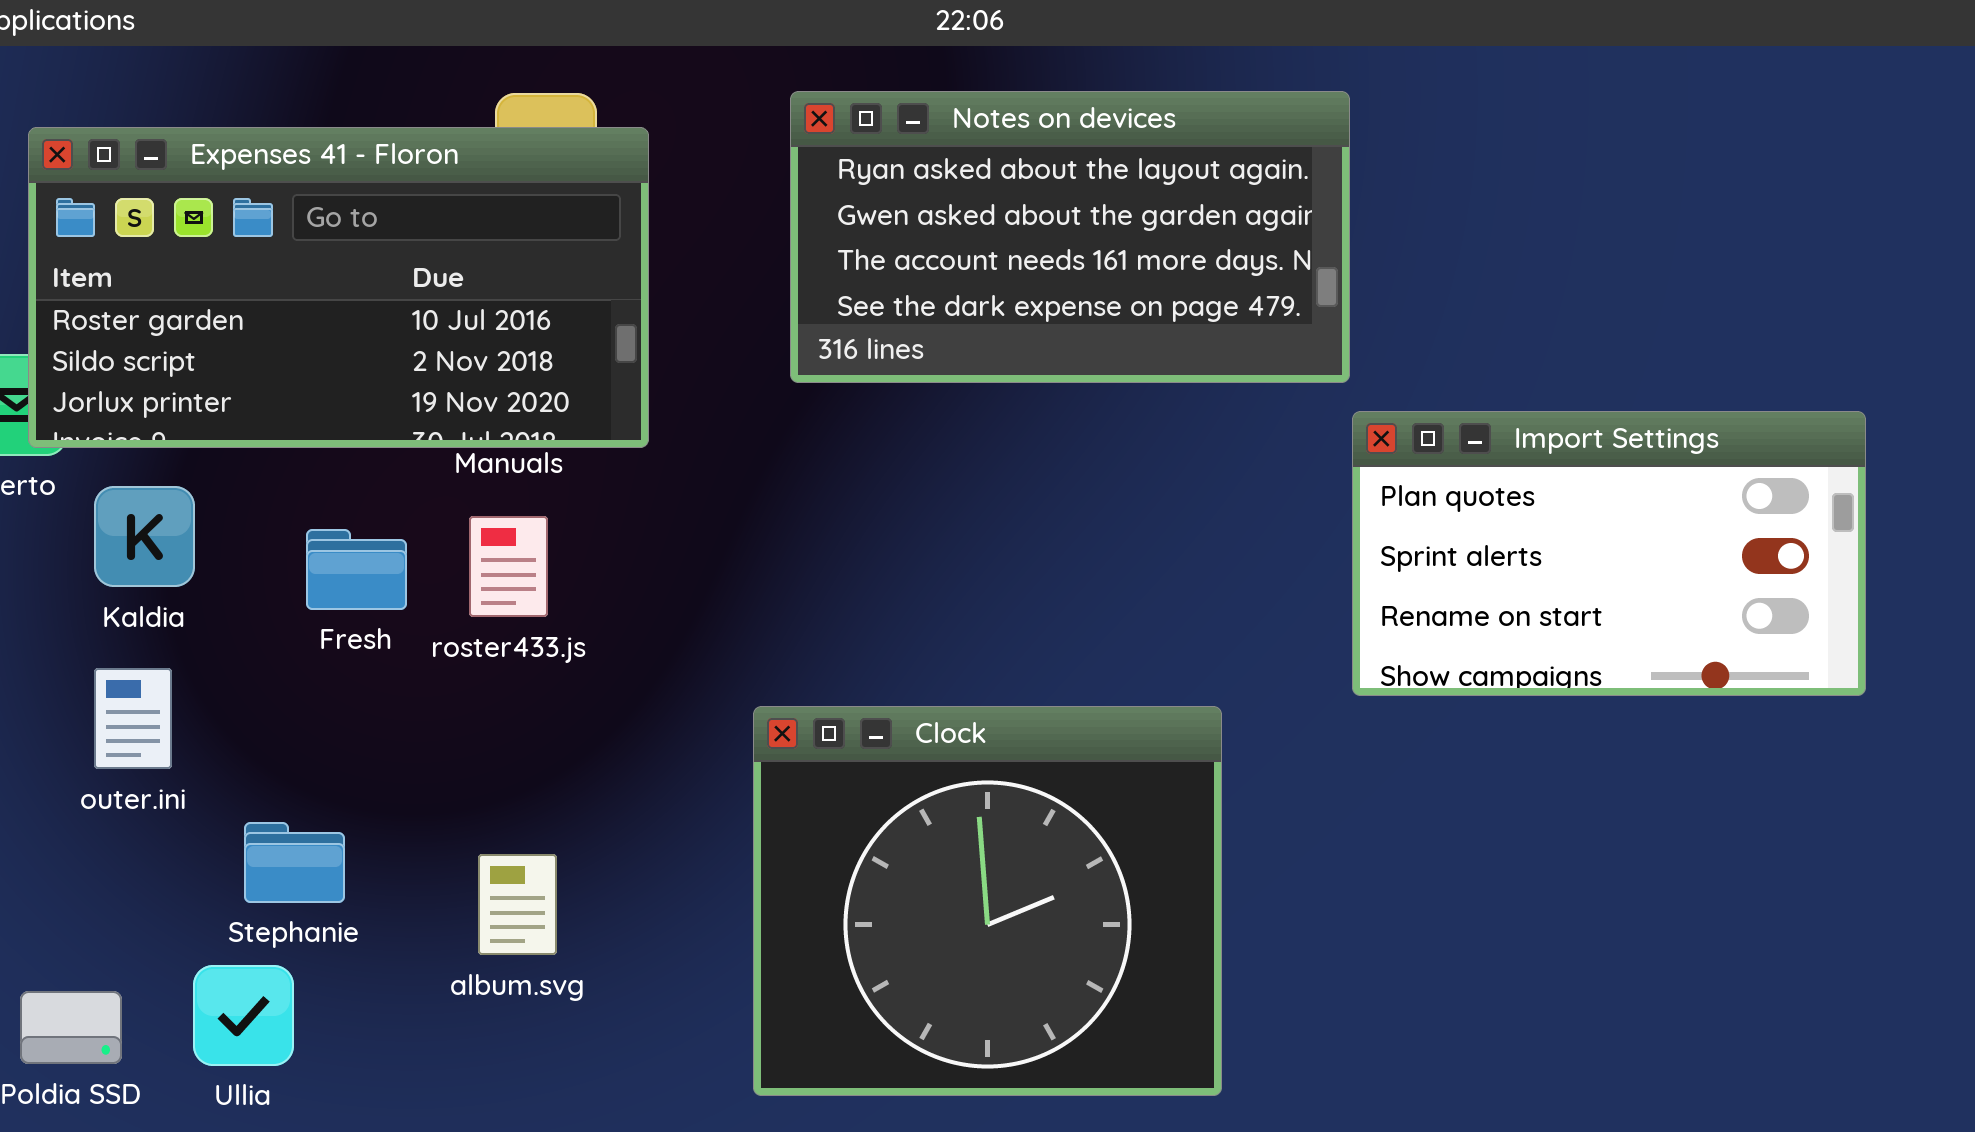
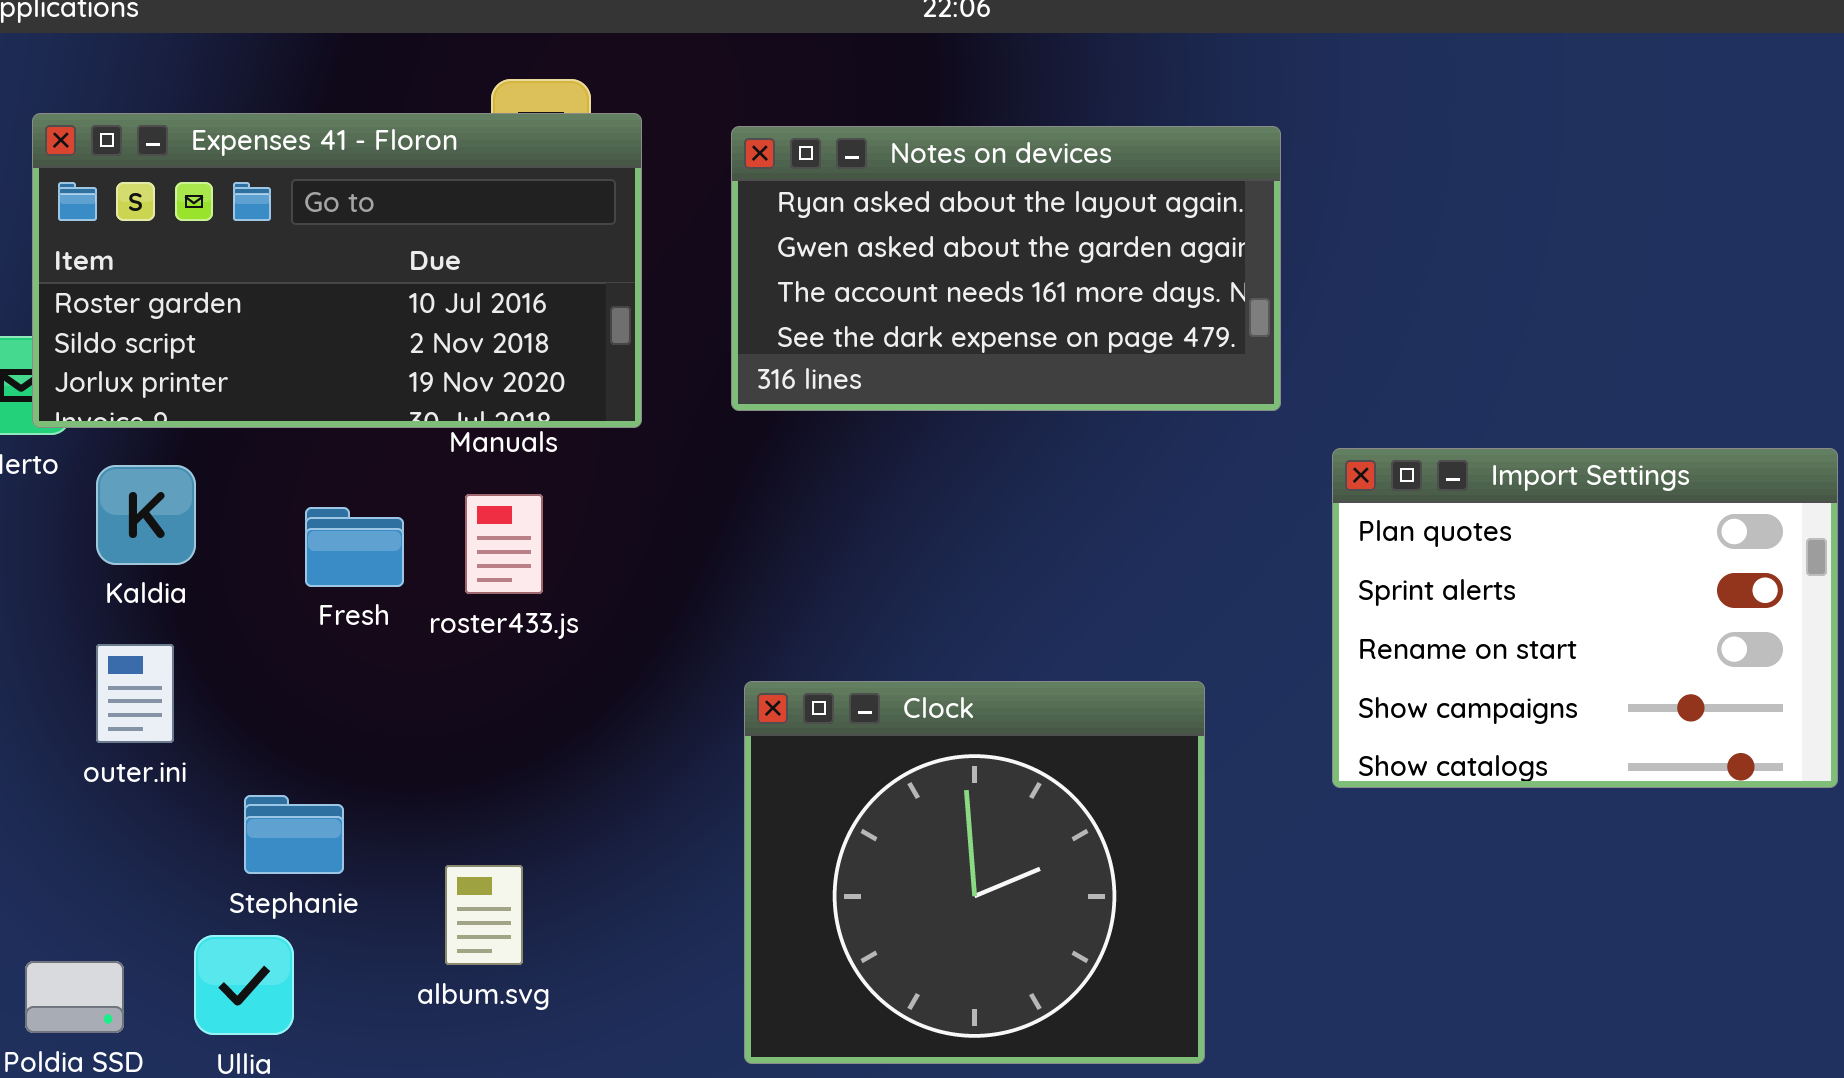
Notes on devices: [790,91,1350,383] -> [731,126,1281,411], moved
Import Settings: [1352,411,1866,696] -> [1332,448,1838,788], moved, resized
album.svg: [478,854,557,955] -> [445,865,523,965], moved

